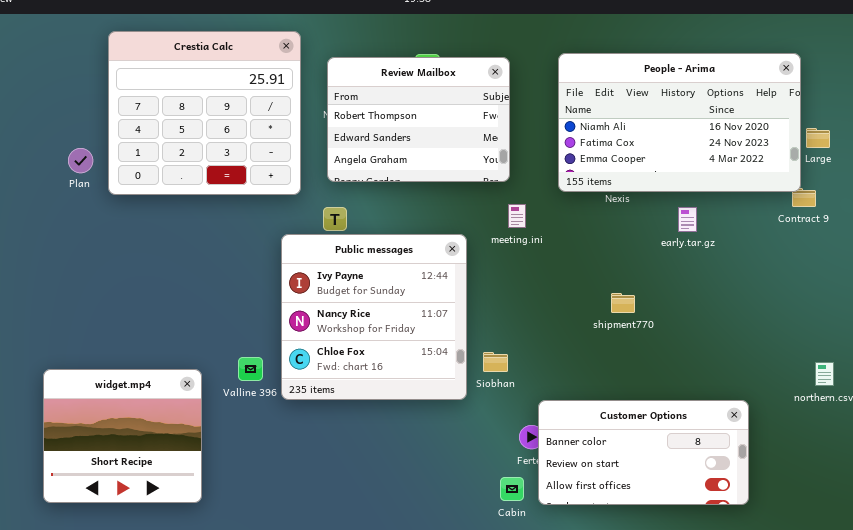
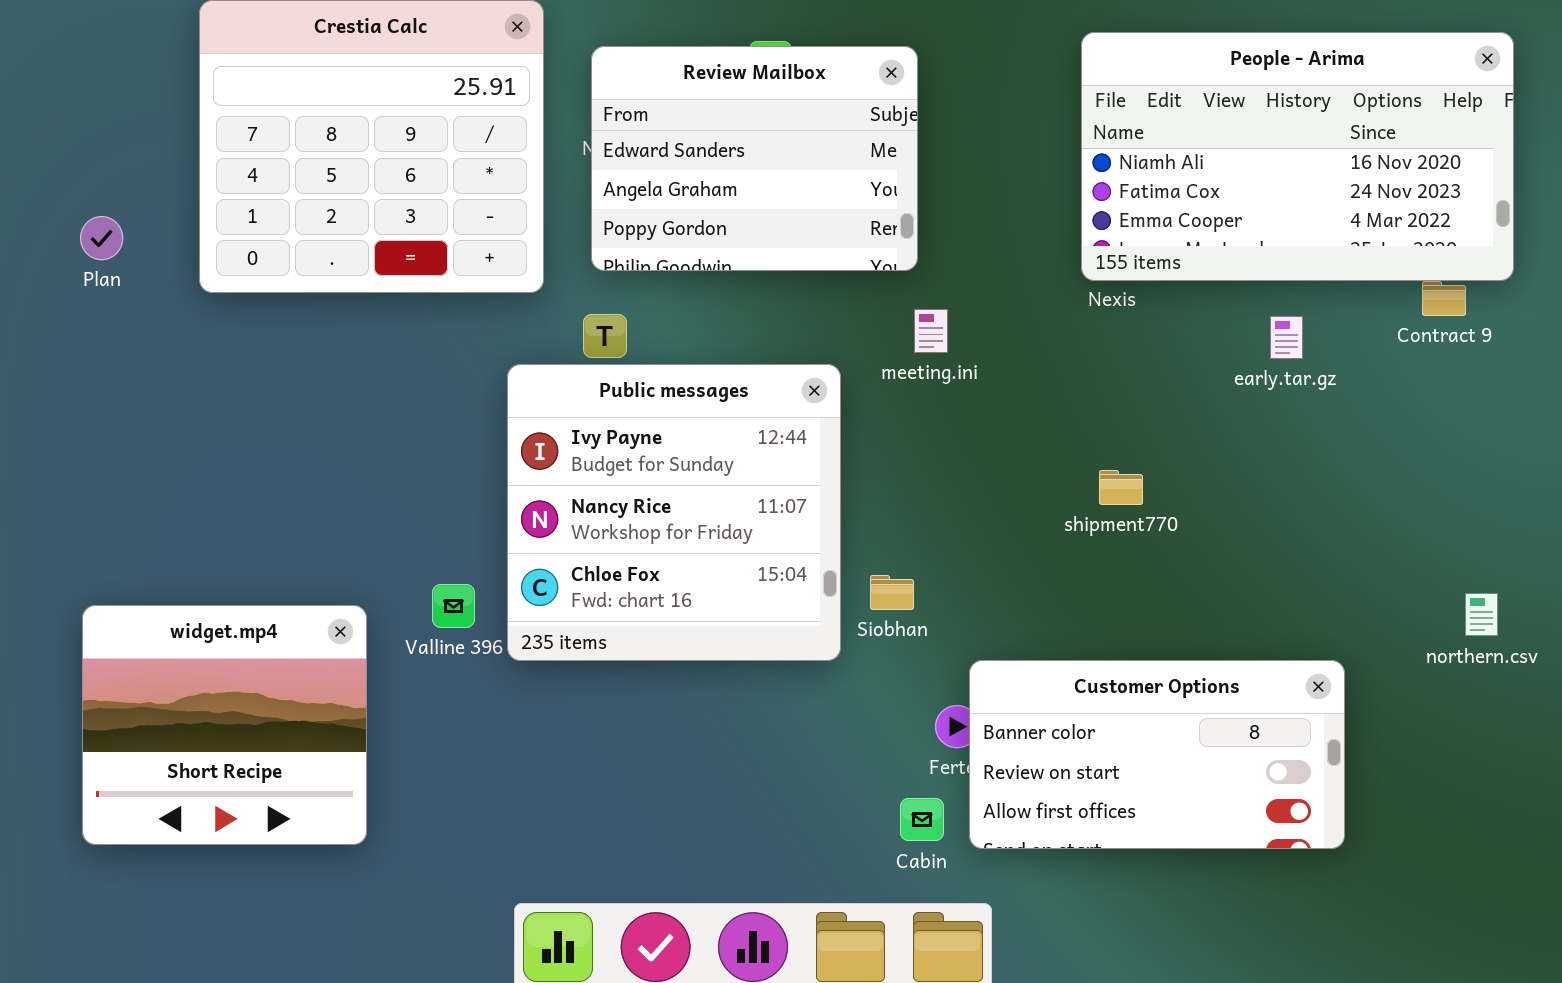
People - Arima: [558,53,801,192] -> [1081,32,1514,281], moved
Review Mailbox: [327,57,510,182] -> [591,46,918,271], scrolled down 1 row
Plan: [68,148,93,173] -> [80,216,123,260], moved
early.tar.gz: [678,207,697,232] -> [1270,316,1303,359], moved

